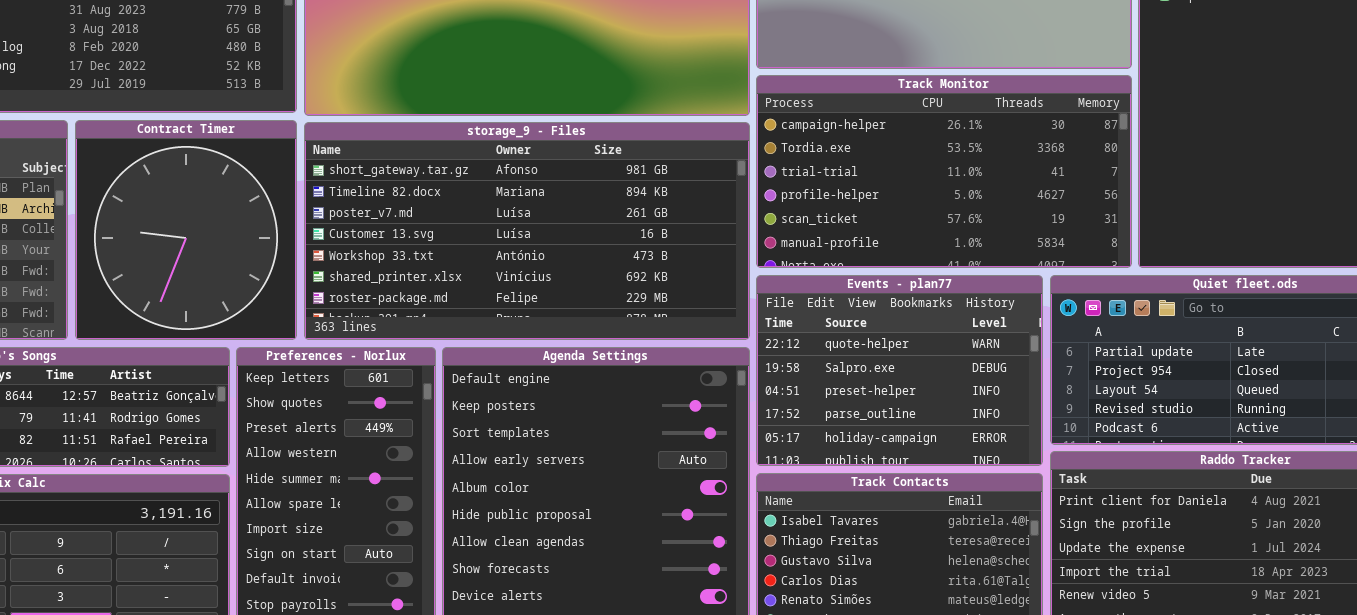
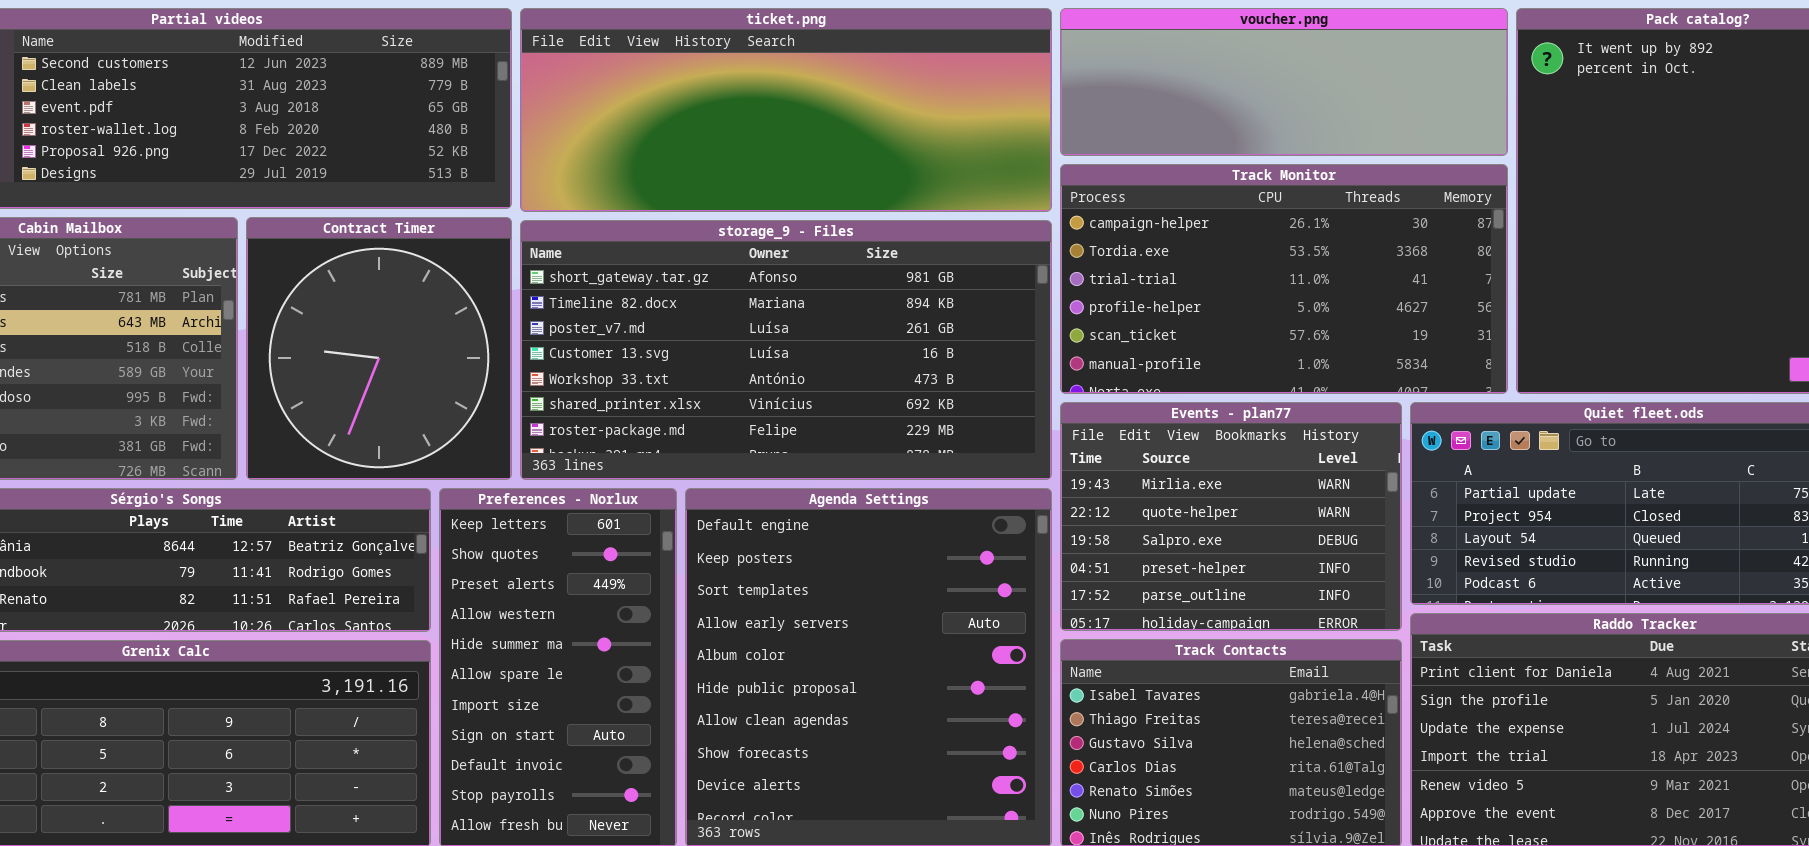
Events - plan77: [756,275,1043,466] -> [1060,402,1402,631], scrolled up 1 row

